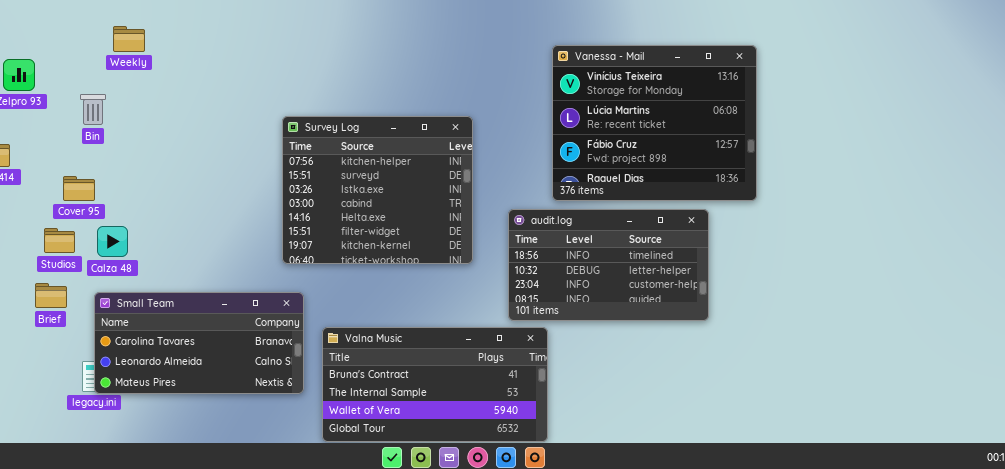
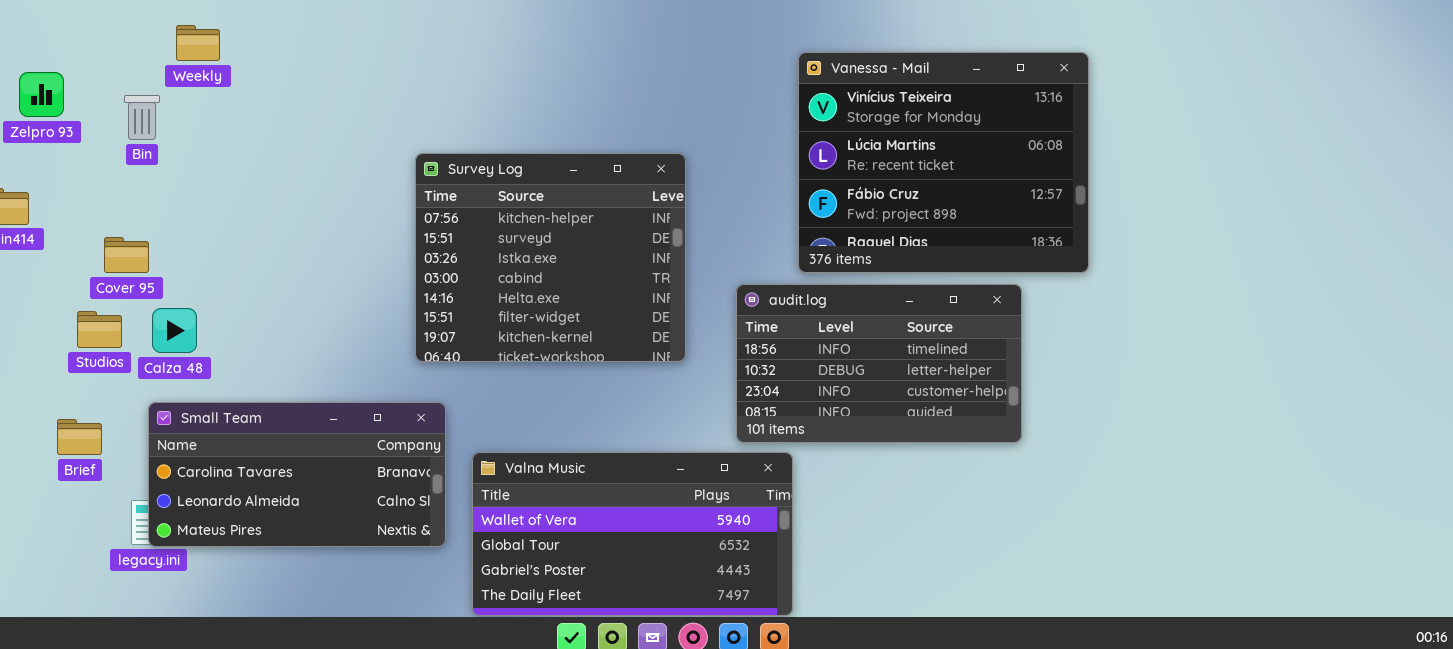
Bin: [80,94,106,125] -> [124,95,160,140], moved
Brief: [35,283,67,308] -> [57,419,102,455], moved
Valna Music: [322,327,548,442] -> [472,452,793,616], scrolled down 2 rows

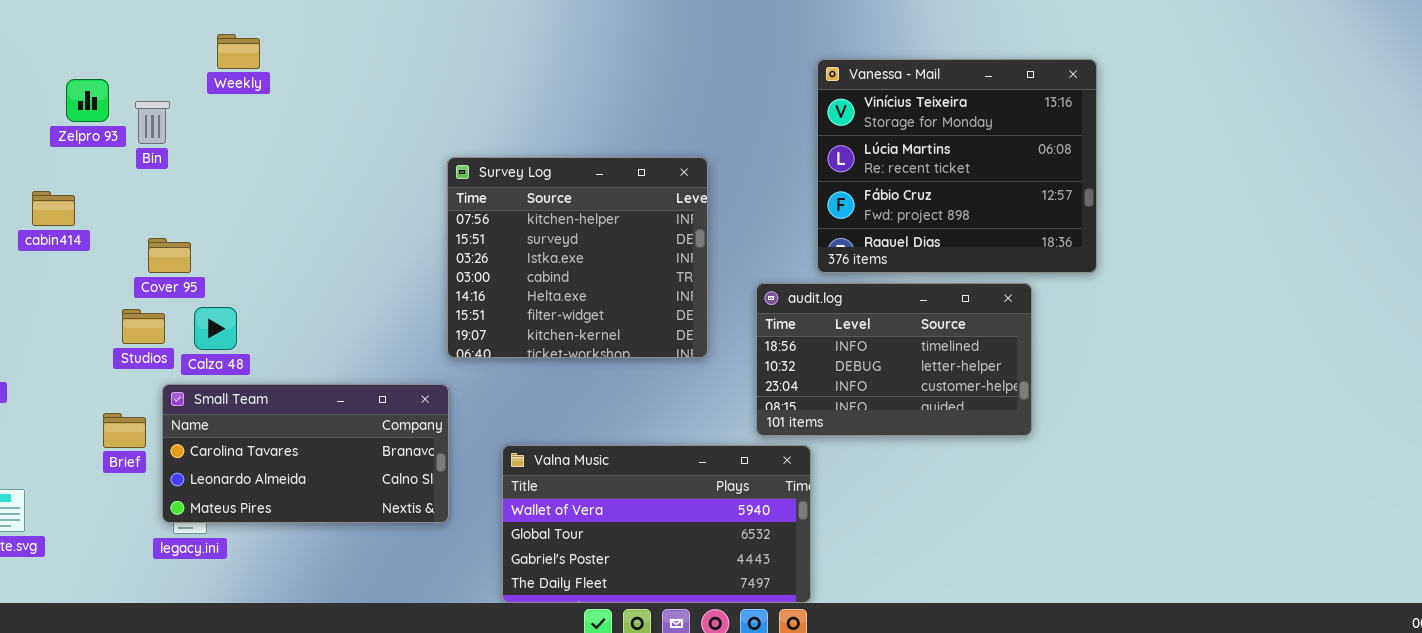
Bin: [124,95,160,140] -> [135,101,170,144], moved
Small Team: [148,402,446,547] -> [162,384,449,523], moved

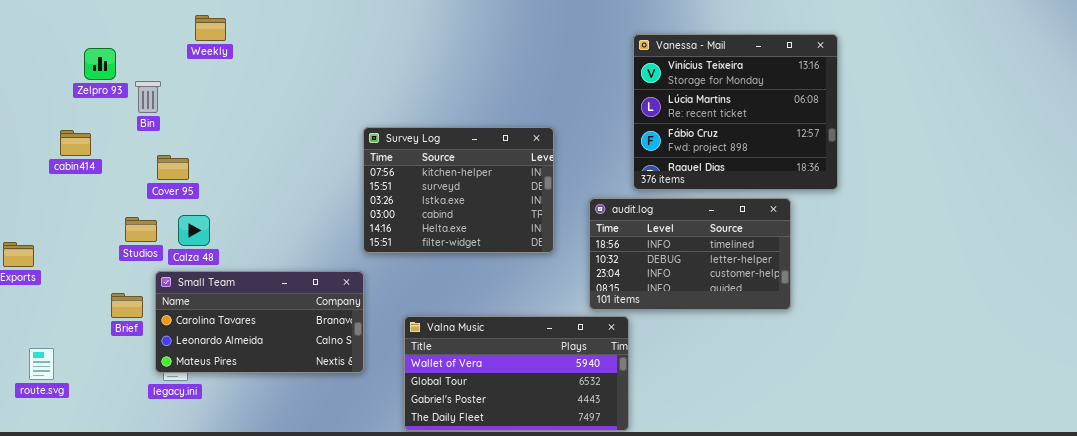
Bin: [135,101,170,144] -> [135,81,161,113], moved
Survey Log: [447,157,708,358] -> [363,127,554,253], resized
Cover 95: [148,238,191,273] -> [157,155,189,180], moved

